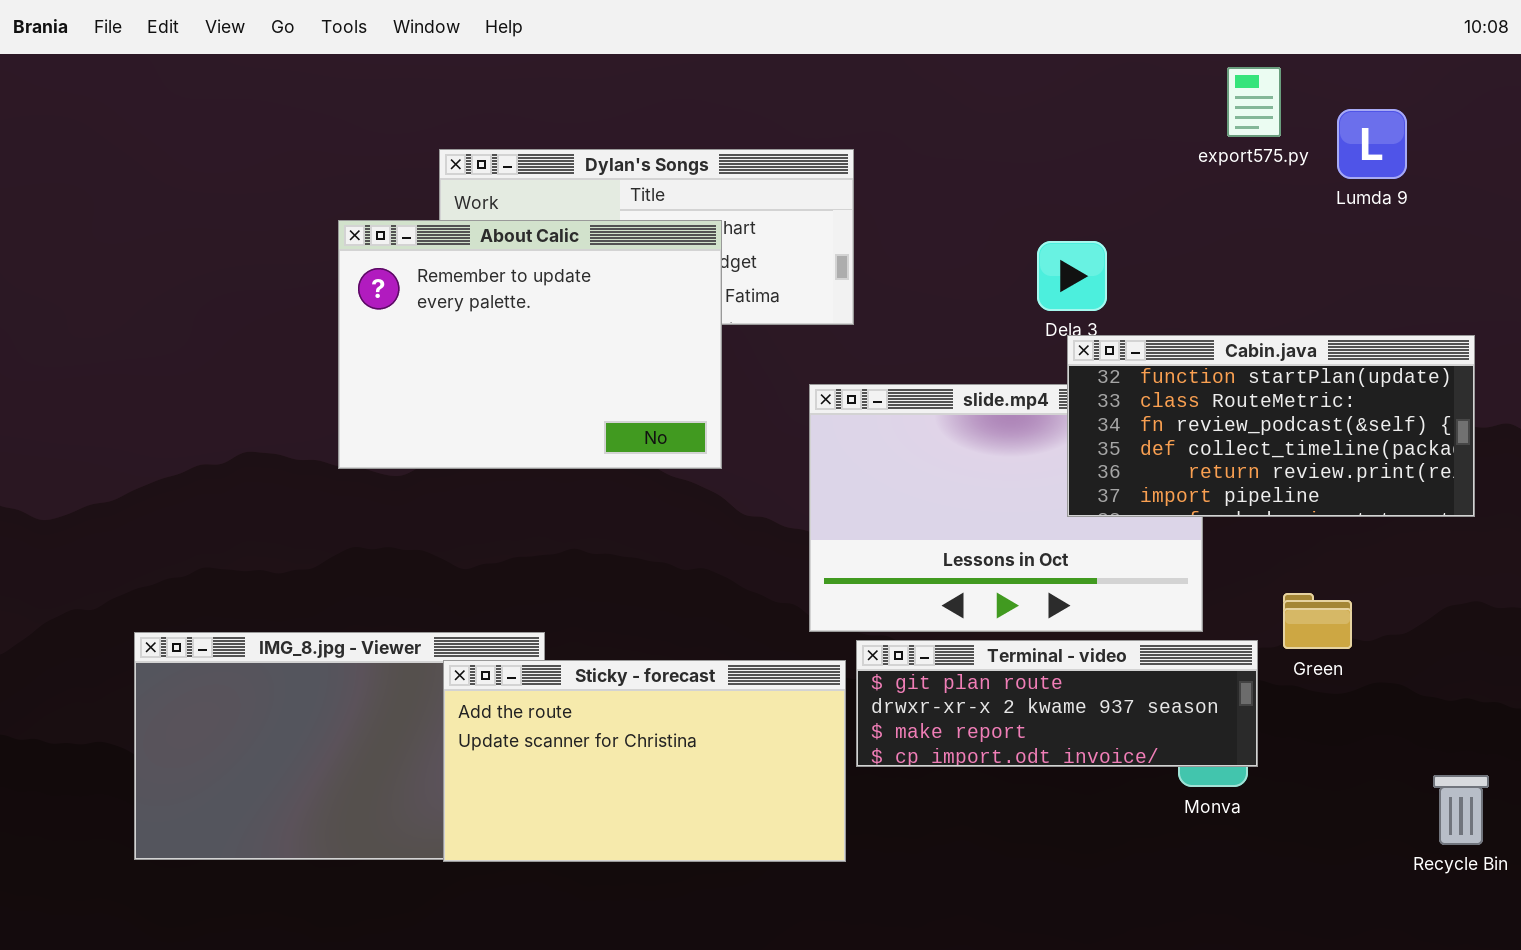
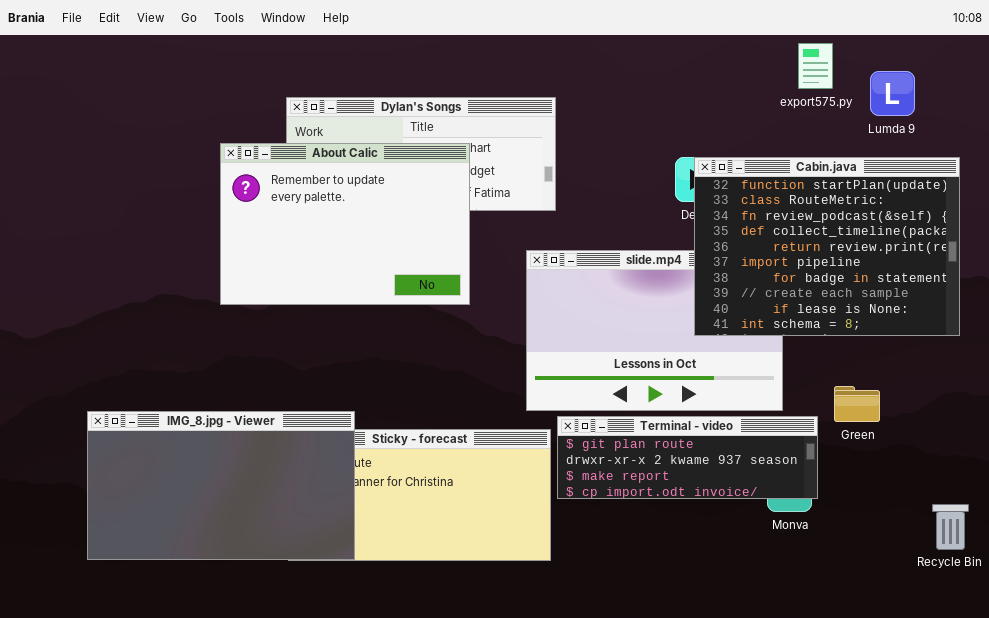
Cabin.java: [1067,335,1475,517] -> [694,157,960,336], resized
IMG_8.jpg - Viewer: [134,632,545,860] -> [87,411,355,560], raised

